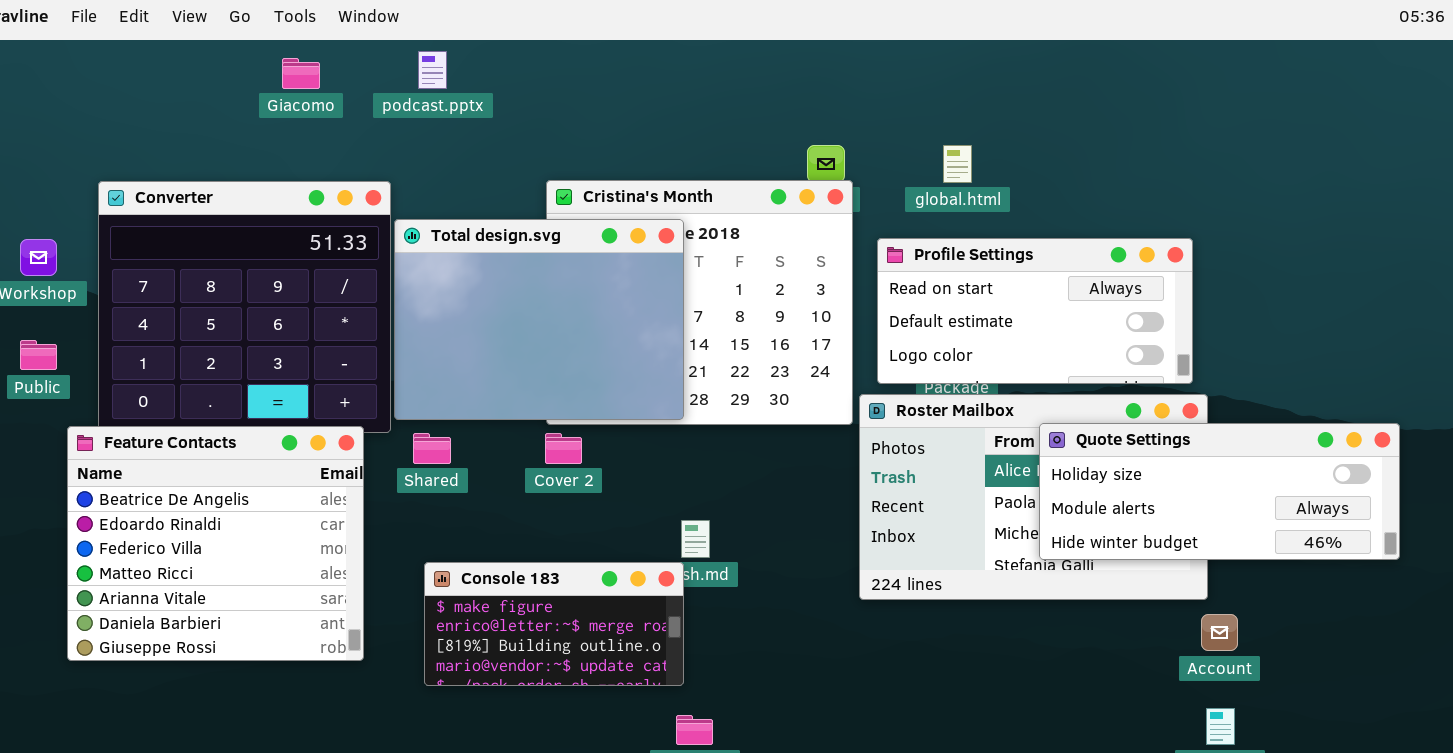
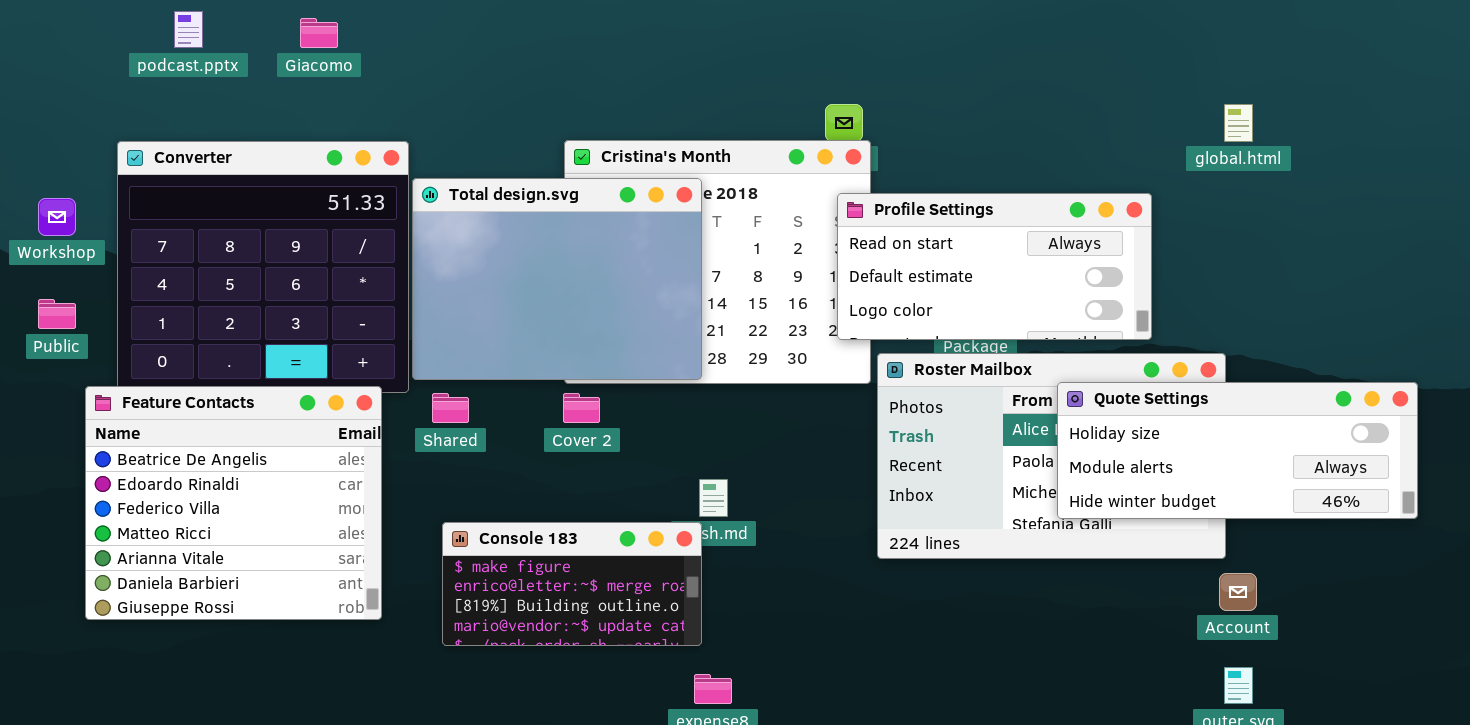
podcast.pptx: [418,51,447,89] -> [174,11,203,48], moved
global.html: [943,145,972,183] -> [1224,104,1253,142], moved
Profile Settings: [877,238,1193,384] -> [837,193,1152,340], moved

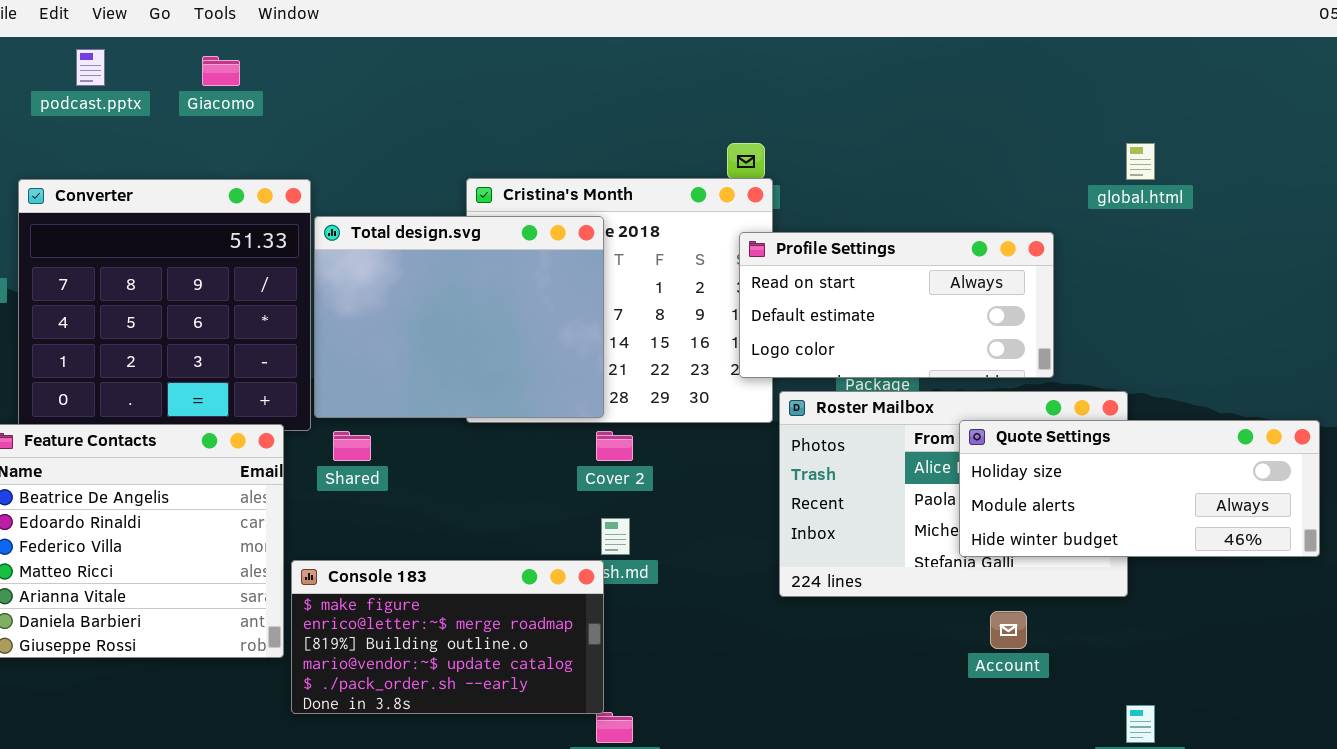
Cover 2: [563,393,600,423] -> [596,431,633,461], moved
Console 183: [442,522,702,646] -> [291,560,604,714], resized
Account: [1219,573,1257,611] -> [990,611,1027,649], moved

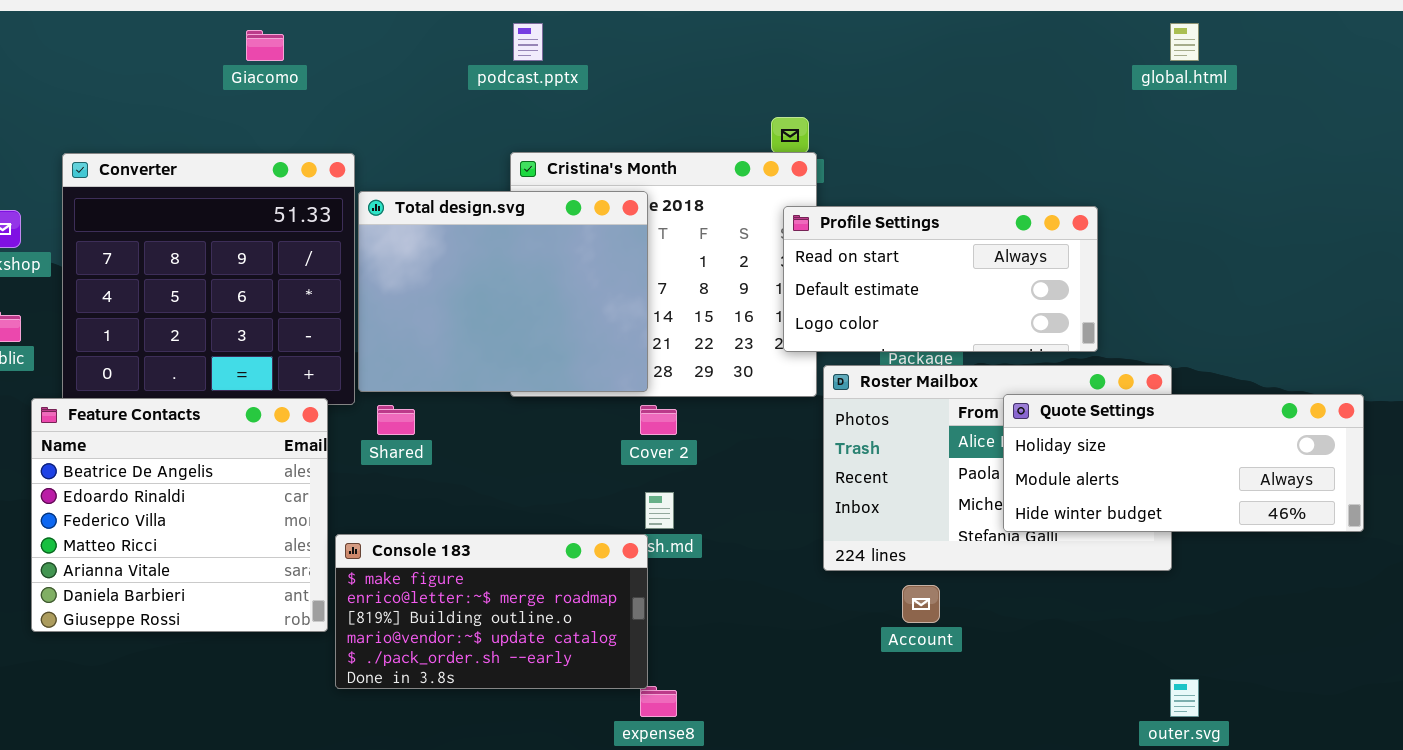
podcast.pptx: [76,49,105,86] -> [513,23,543,61], moved
global.html: [1126,143,1155,180] -> [1170,23,1199,61], moved
Account: [990,611,1027,649] -> [902,585,940,623], moved

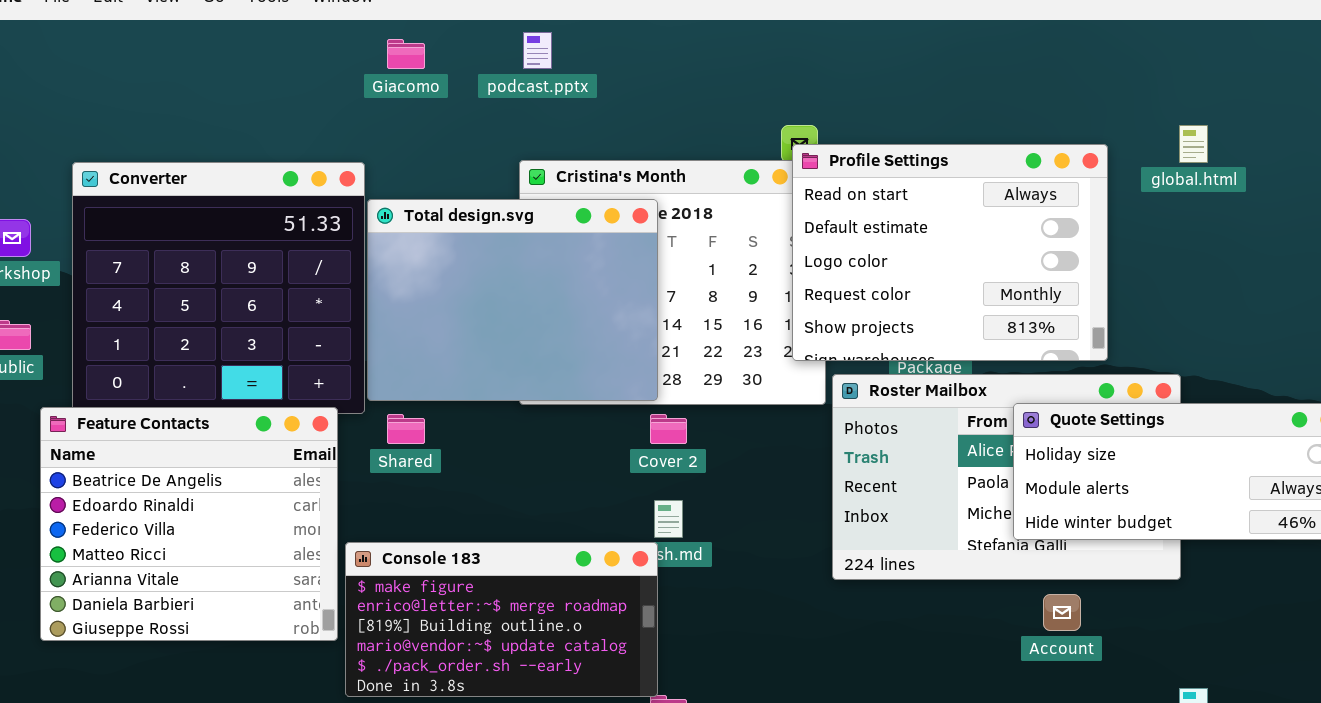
global.html: [1170,23,1199,61] -> [1179,125,1208,163], moved
Giacomo: [246,30,284,61] -> [387,39,425,69], moved
Profile Settings: [783,206,1098,352] -> [792,144,1108,361], resized
Account: [902,585,940,623] -> [1043,594,1081,631], moved

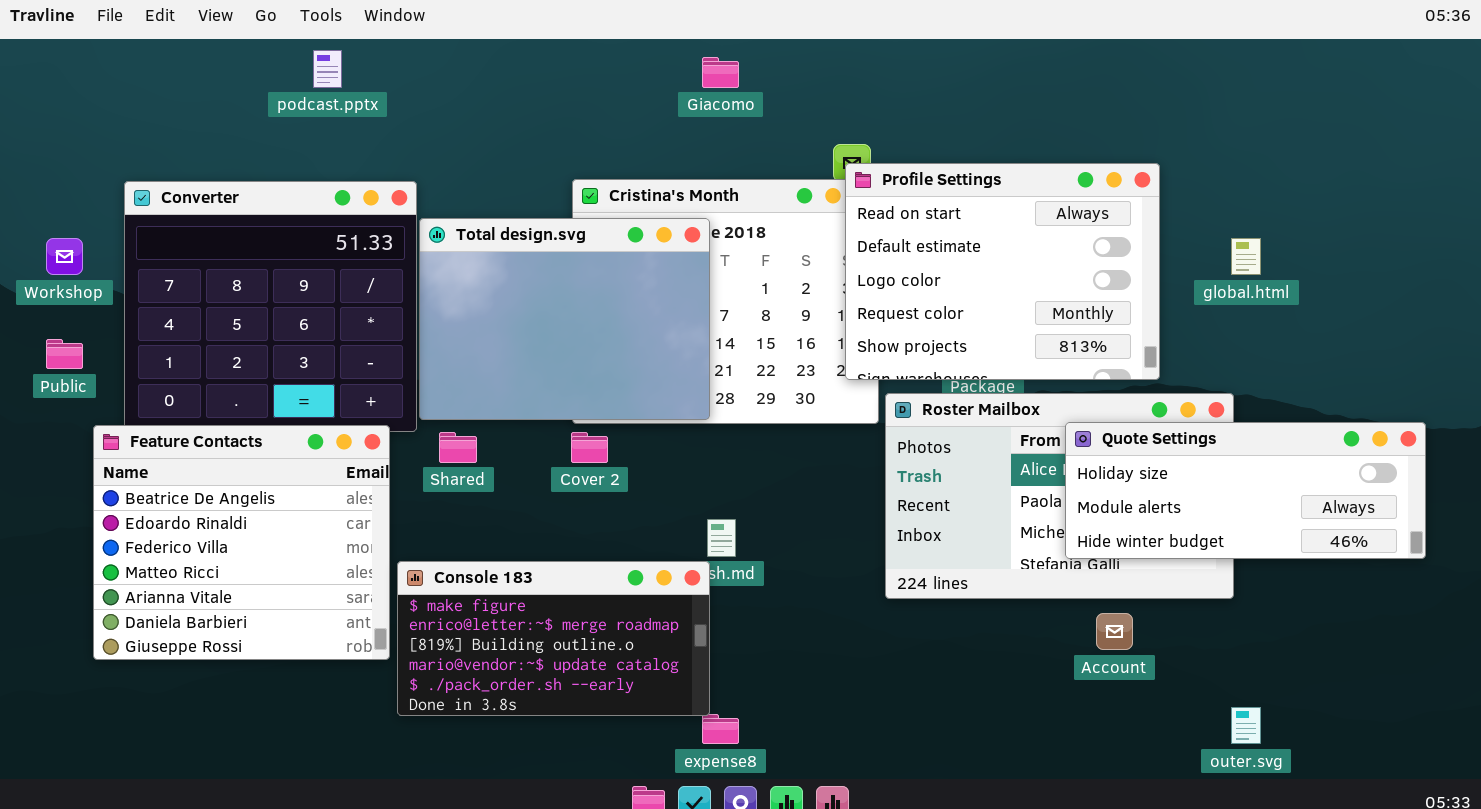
podcast.pptx: [523,32,552,69] -> [313,50,342,88], moved
Giacomo: [387,39,425,69] -> [702,57,739,88], moved
global.html: [1179,125,1208,163] -> [1231,238,1261,275], moved
Cover 2: [650,414,687,444] -> [571,432,608,463], moved

